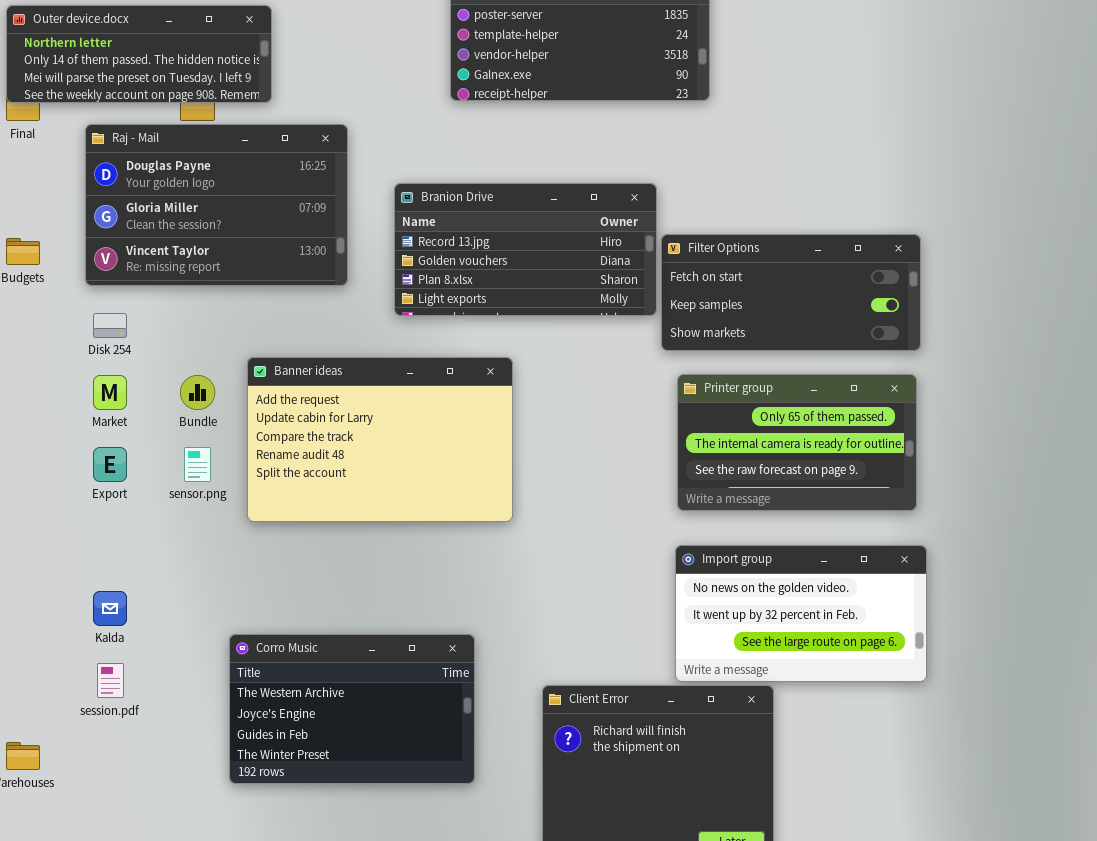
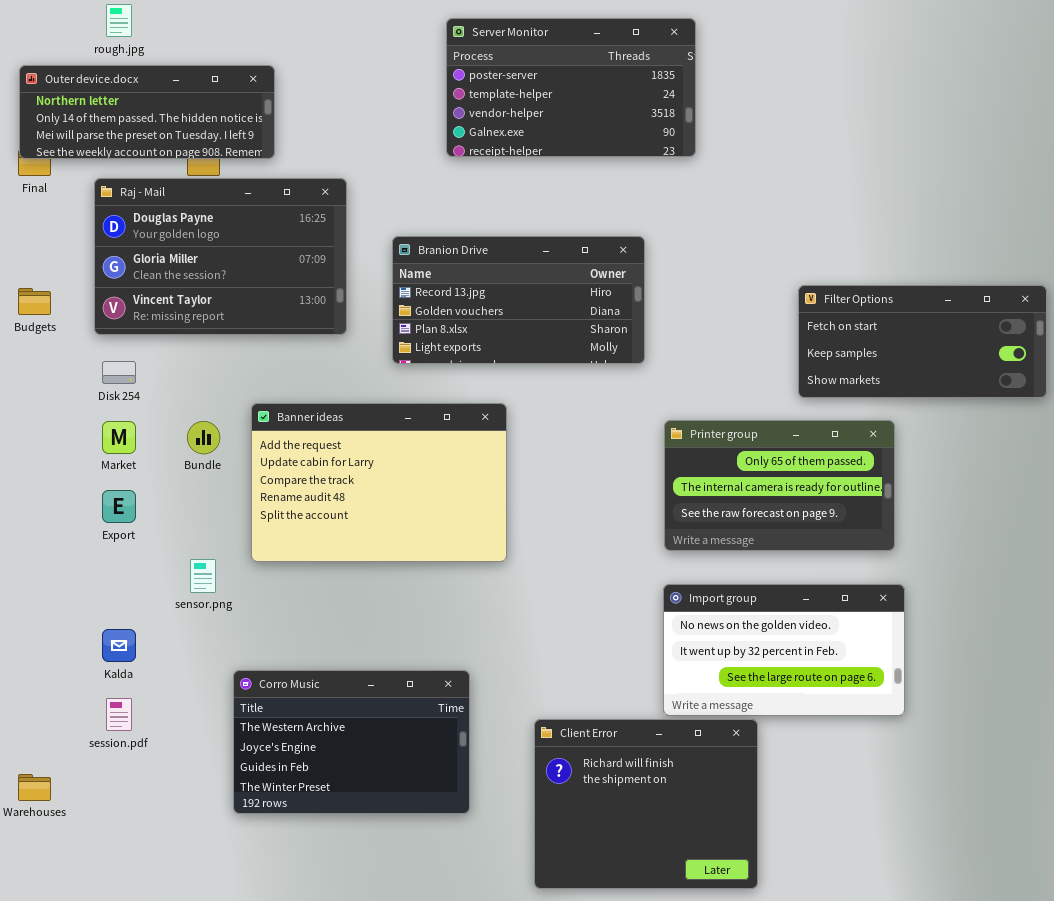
Filter Options: [661,234,921,351] -> [798,285,1047,398], moved
sensor.png: [184,447,211,482] -> [190,559,216,593], moved

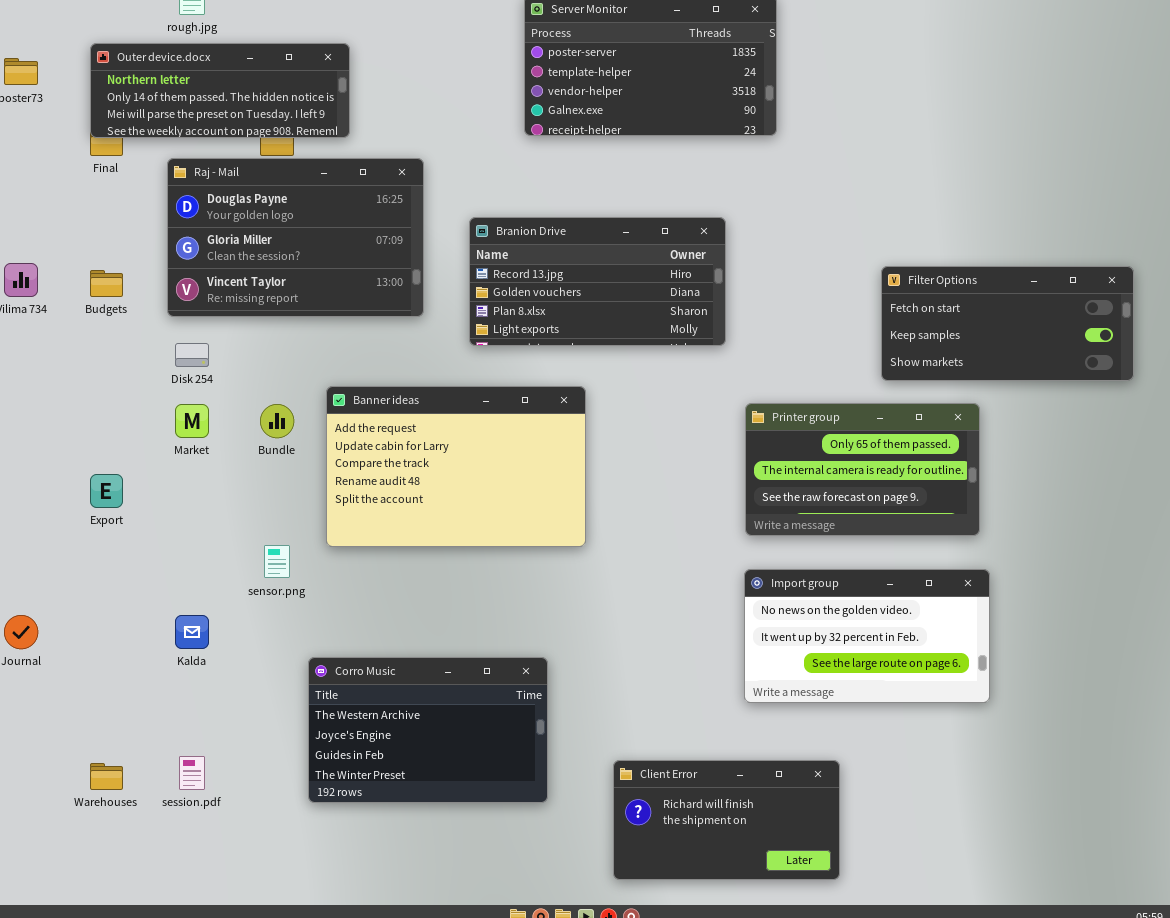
Export: [102,490,136,523] -> [90,474,123,508], moved
session.pdf: [106,698,132,731] -> [179,756,205,790], moved
Client Error: [534,719,758,889] -> [613,760,840,880], resized

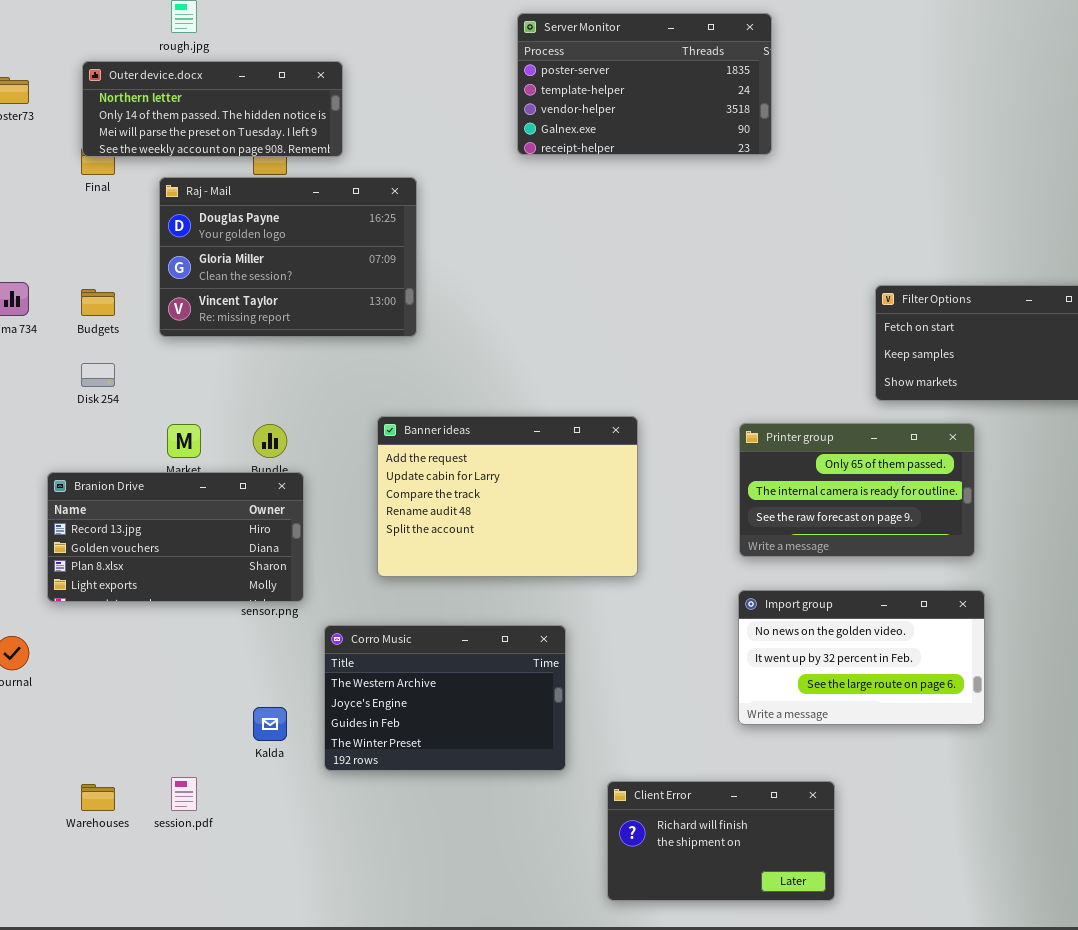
Branion Drive: [469,217,726,346] -> [47,472,304,602], moved
Disk 254: [175,343,209,367] -> [81,363,115,387], moved
Banner ideas: [326,386,586,547] -> [377,416,638,577], moved
Kalda: [175,615,209,649] -> [253,707,287,741], moved
Corro Music: [308,657,548,803] -> [324,625,566,771], moved

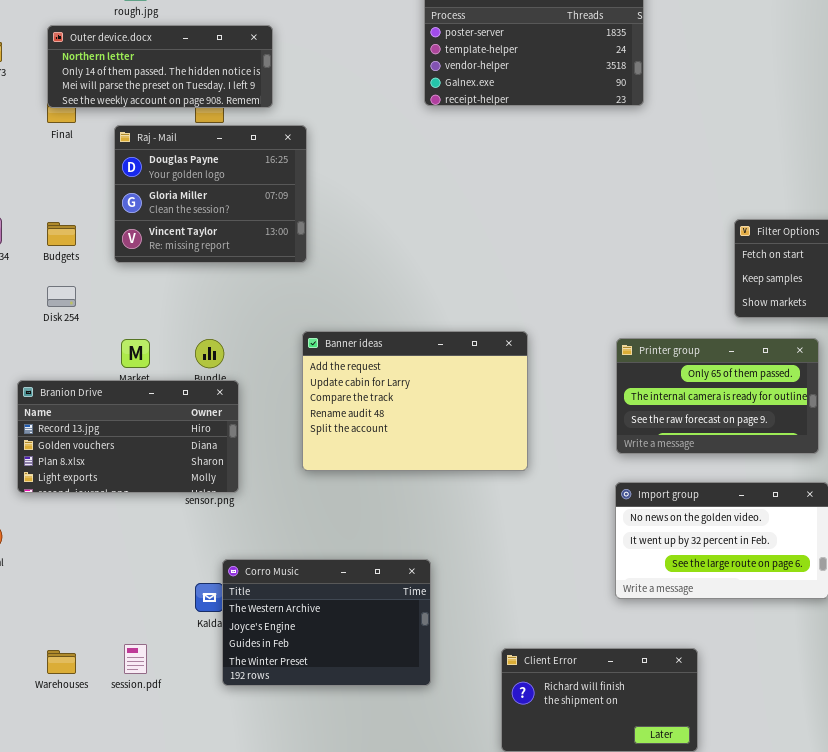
Raj - Mail: [159,177,417,337] -> [114,125,307,263], resized
Corro Music: [324,625,566,771] -> [222,559,431,686], moved

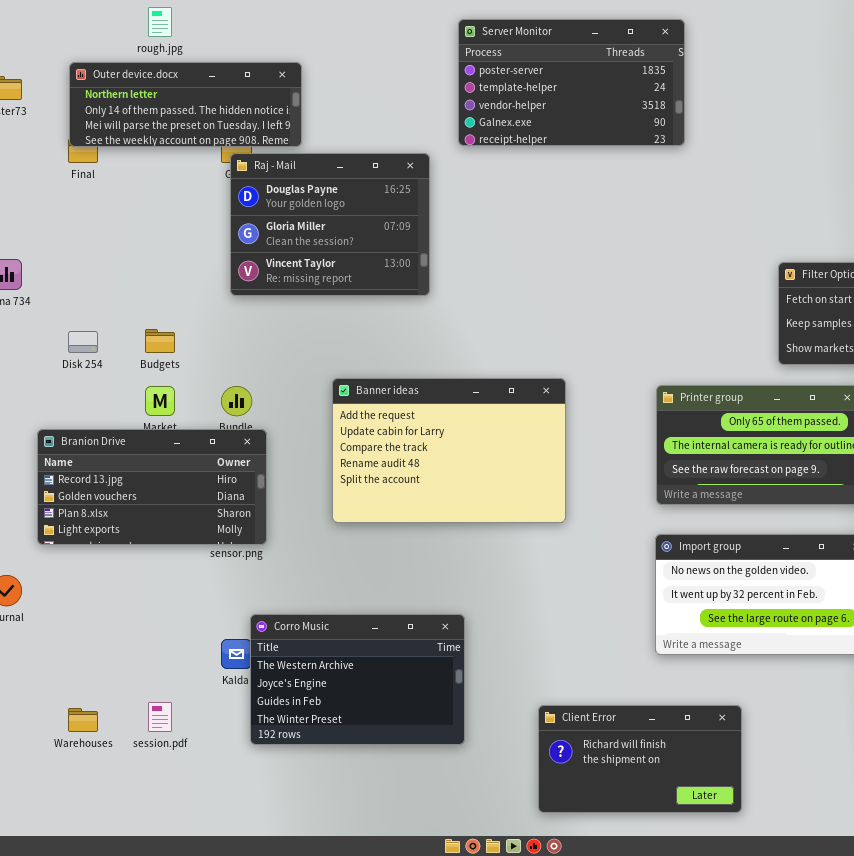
Raj - Mail: [114,125,307,263] -> [230,153,430,296], moved
Budgets: [47,222,76,246] -> [145,329,175,353], moved

